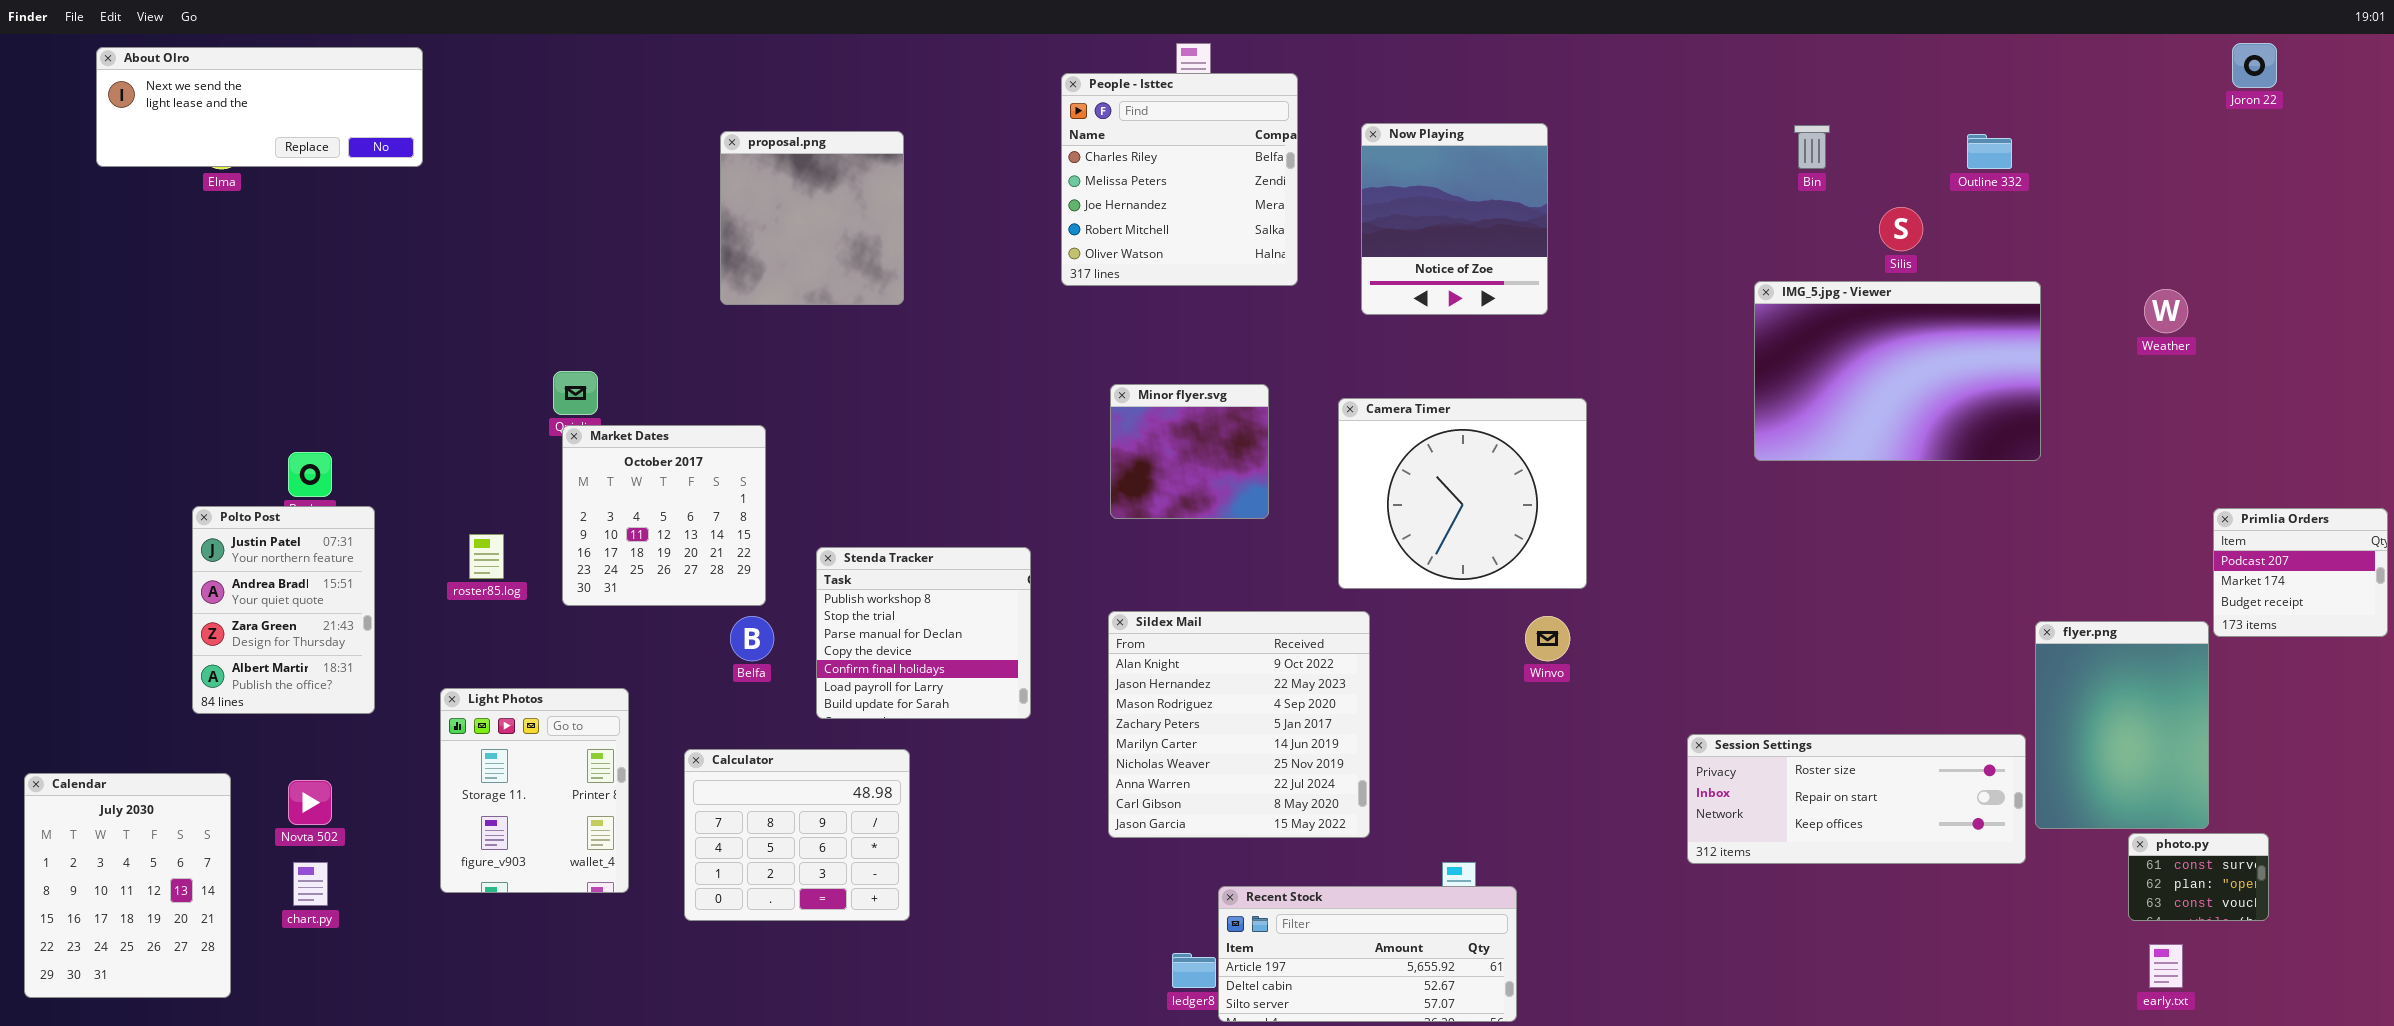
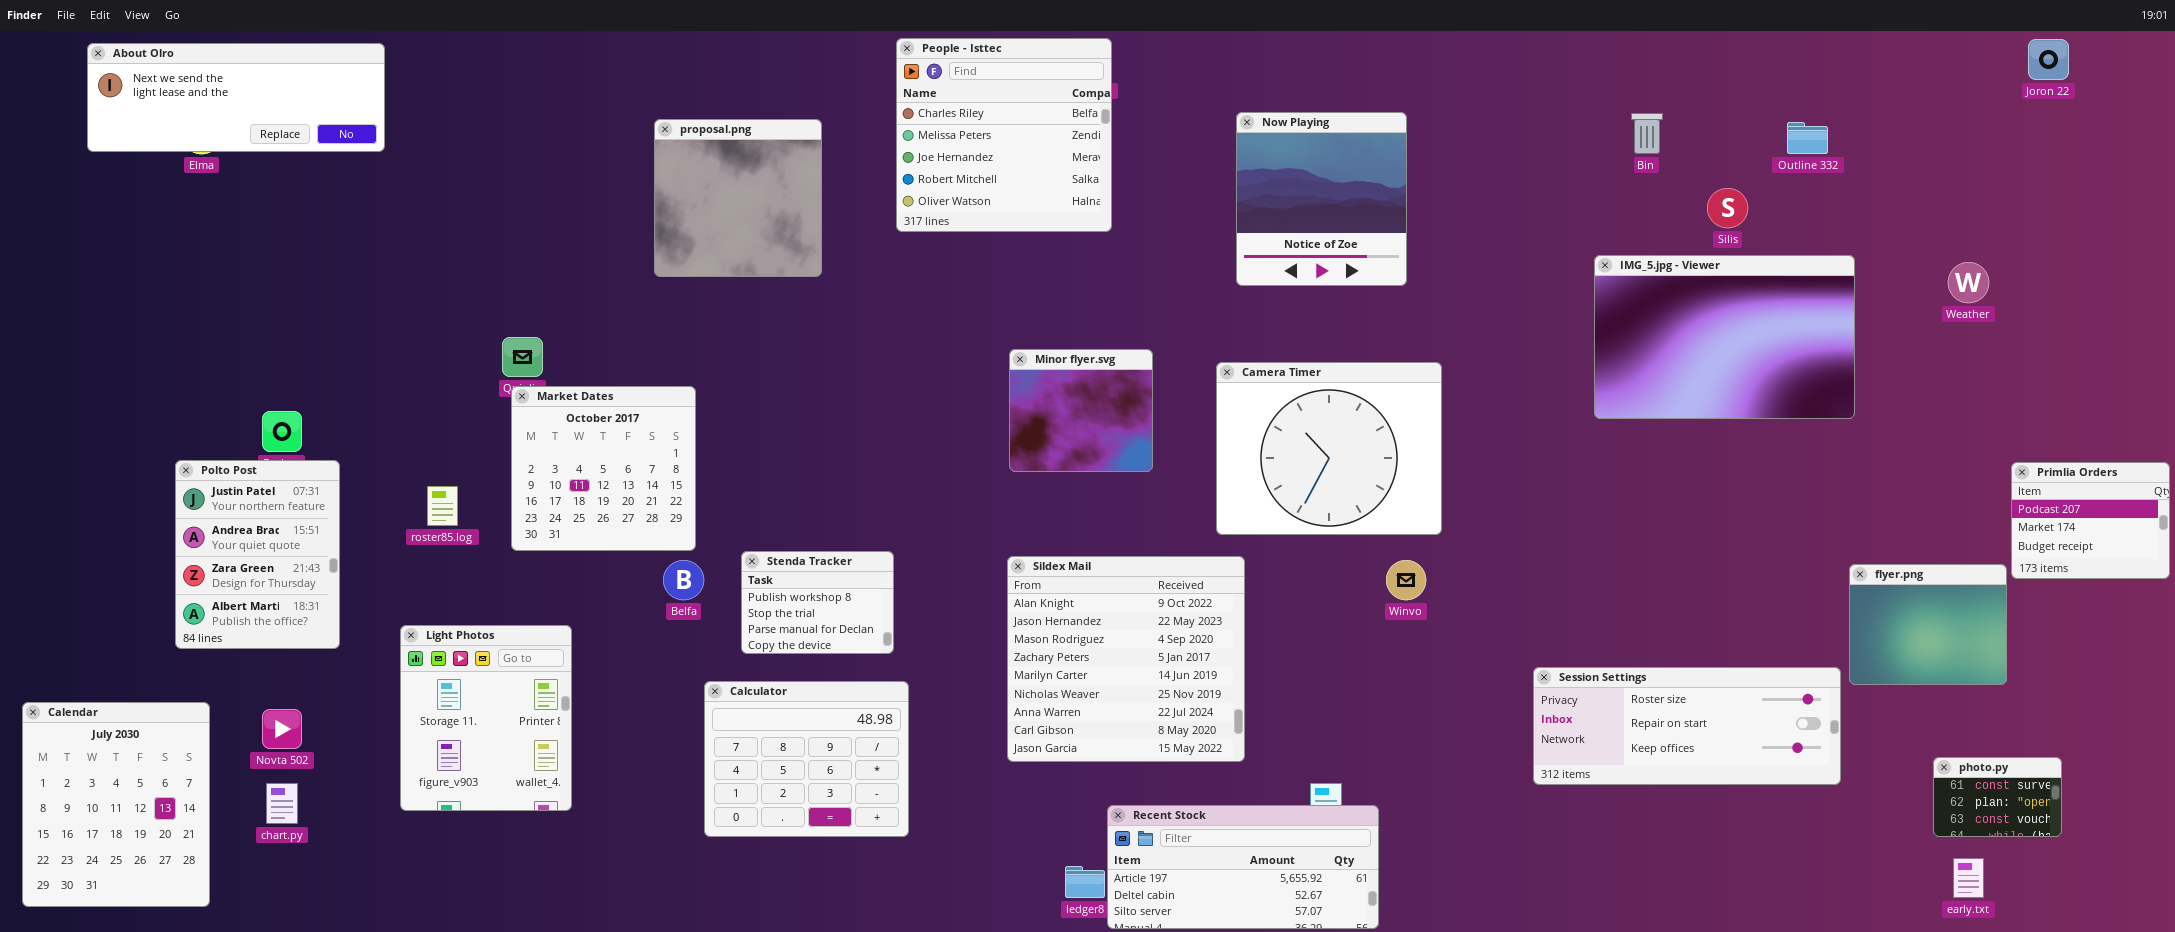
People - Isttec: [1061,73,1298,286] -> [896,38,1112,232], moved
Stenda Tracker: [816,547,1031,719] -> [741,551,894,654], resized
flyer.png: [2035,621,2209,829] -> [1849,564,2007,685], resized
Calculator: [684,749,910,921] -> [704,681,909,837], moved

